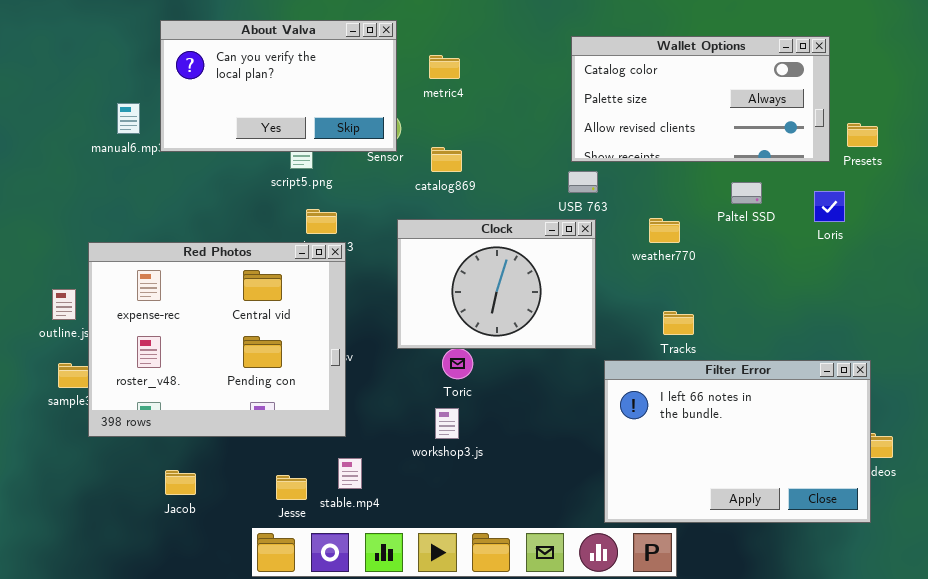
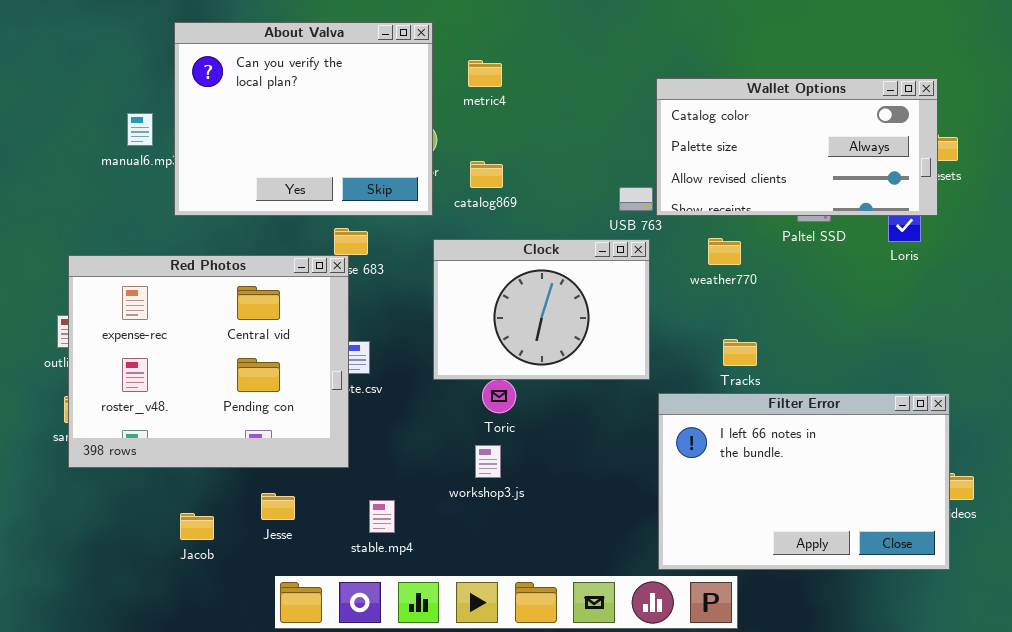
About Valva: [160,20,397,152] -> [174,22,433,216], resized
Wallet Options: [571,36,830,162] -> [656,78,938,216], moved
Red Photos: [88,242,346,437] -> [68,255,349,468], moved
Jesse: [276,475,307,500] -> [261,493,295,520], moved

